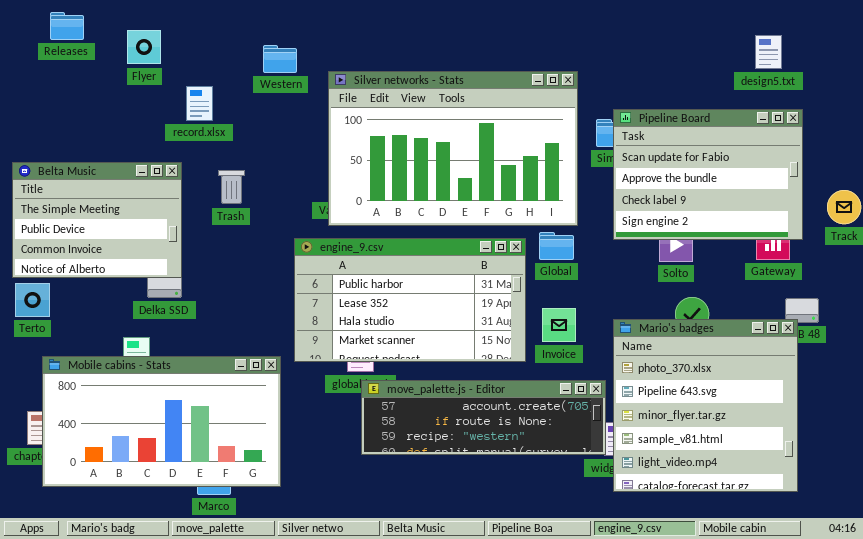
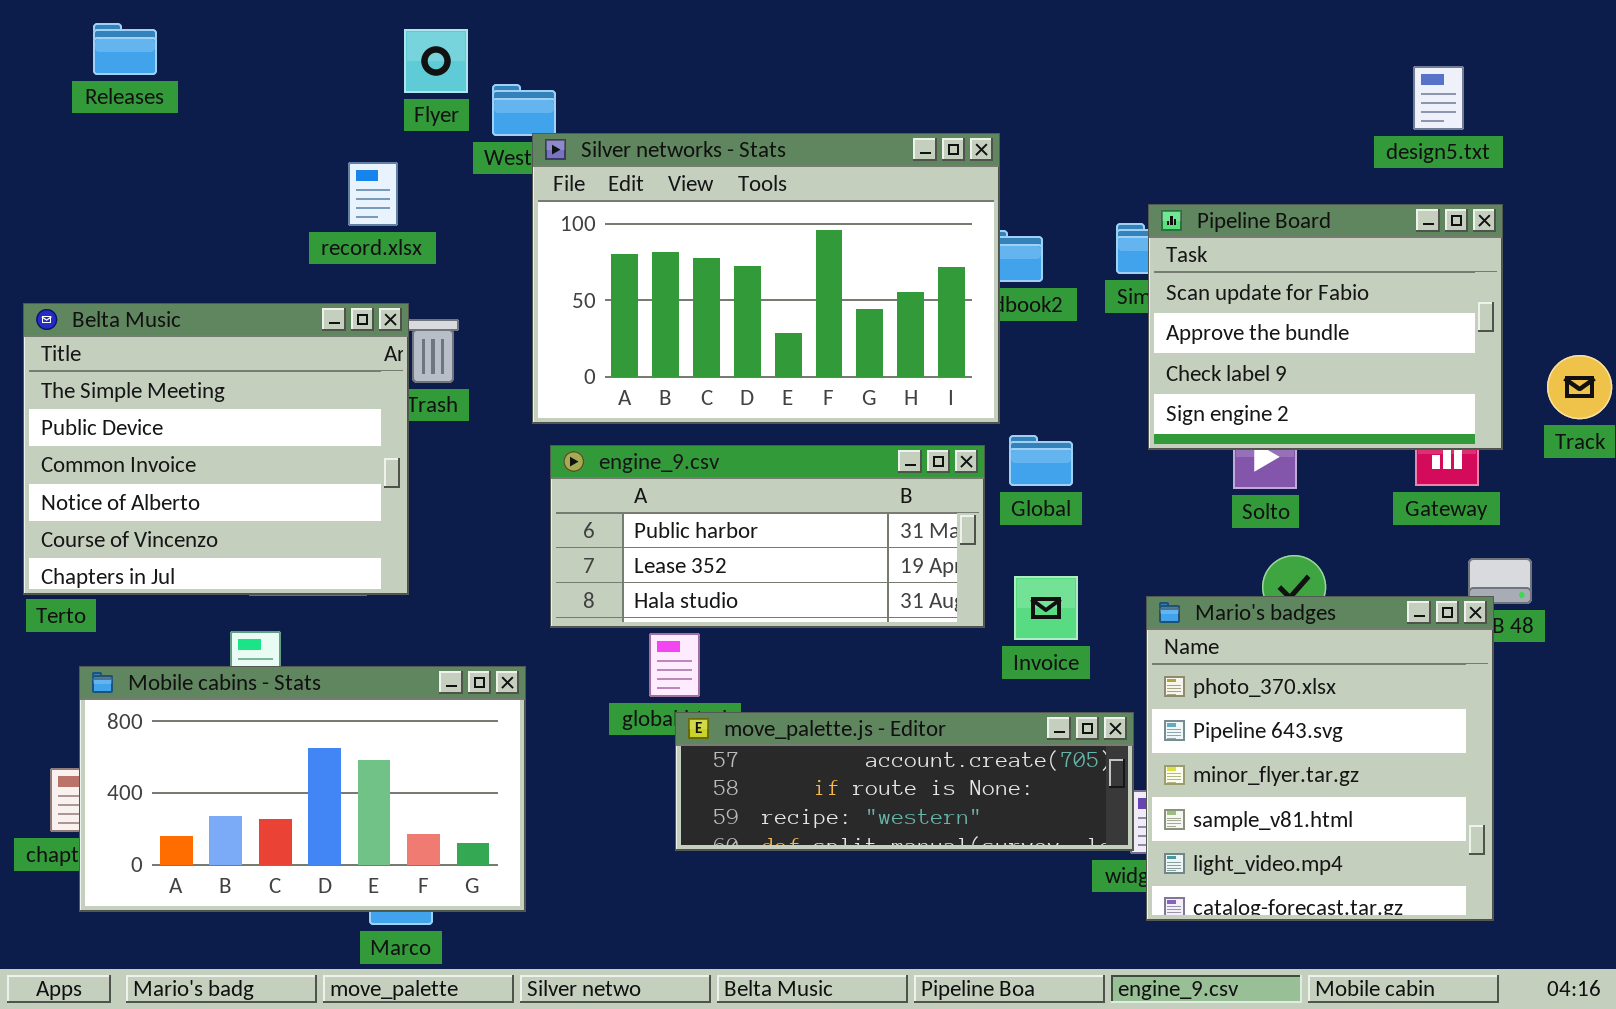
Flyer: [127,30,161,64] -> [404,29,468,93], moved
Silver networks - Stats: [328,71,578,226] -> [532,133,1000,424], moved
Belta Music: [12,162,182,278] -> [23,303,409,595], resized
engine_9.csv: [294,238,526,362] -> [550,445,985,628], resized

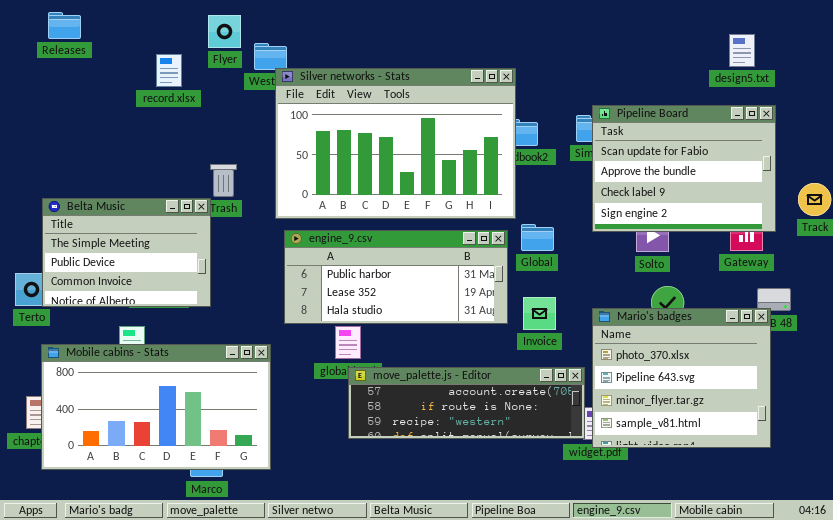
record.xlsx: [348,162,398,226] -> [156,54,182,87], moved
Belta Music: [23,303,409,595] -> [42,198,211,307], resized
Mario's badges: [1146,596,1494,921] -> [592,308,771,448], resized

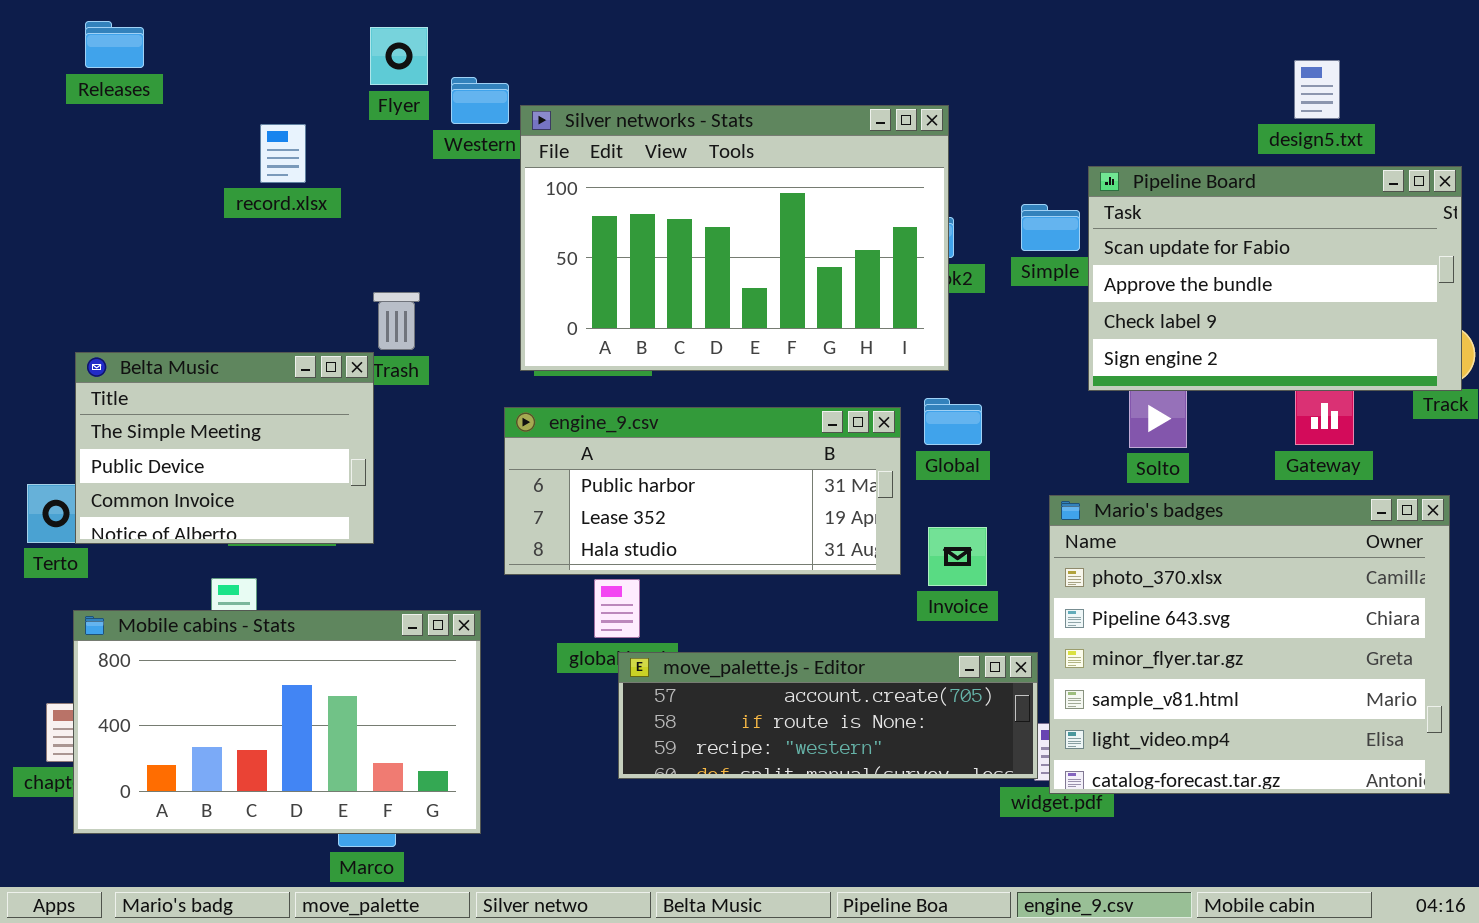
record.xlsx: [156,54,182,87] -> [260,124,306,183], moved
Silver networks - Stats: [275,68,516,219] -> [520,105,949,371], moved
Pipeline Board: [592,105,776,232] -> [1088,166,1462,391], moved, resized
Mario's badges: [592,308,771,448] -> [1049,495,1450,794], resized

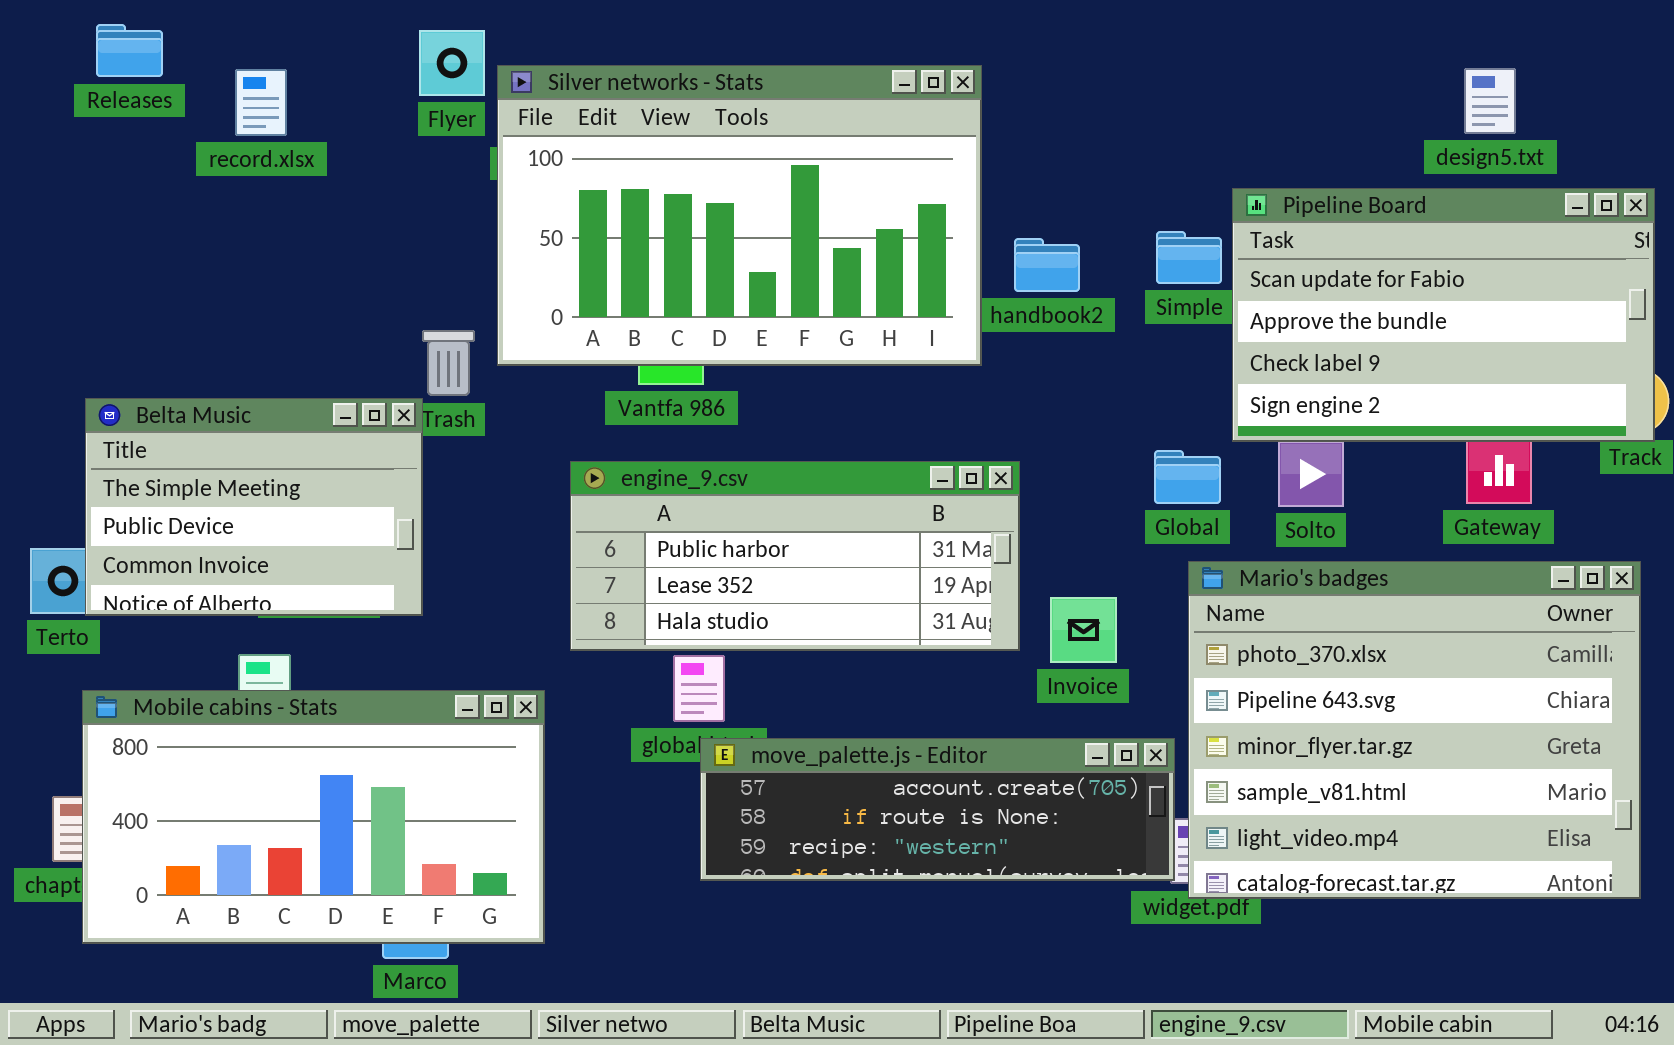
Silver networks - Stats: [520,105,949,371] -> [497,65,982,366], moved
record.xlsx: [260,124,306,183] -> [235,69,287,136], moved
Global: [924,398,982,445] -> [1154,450,1221,504], moved

